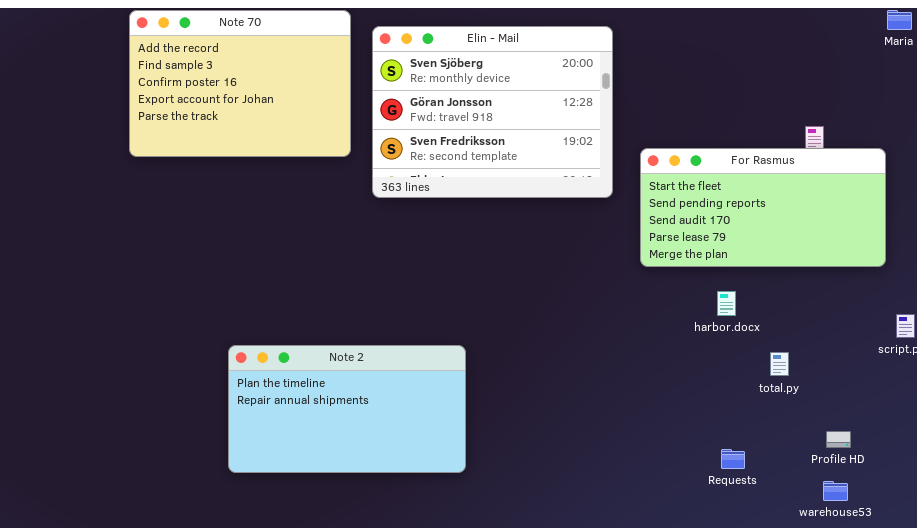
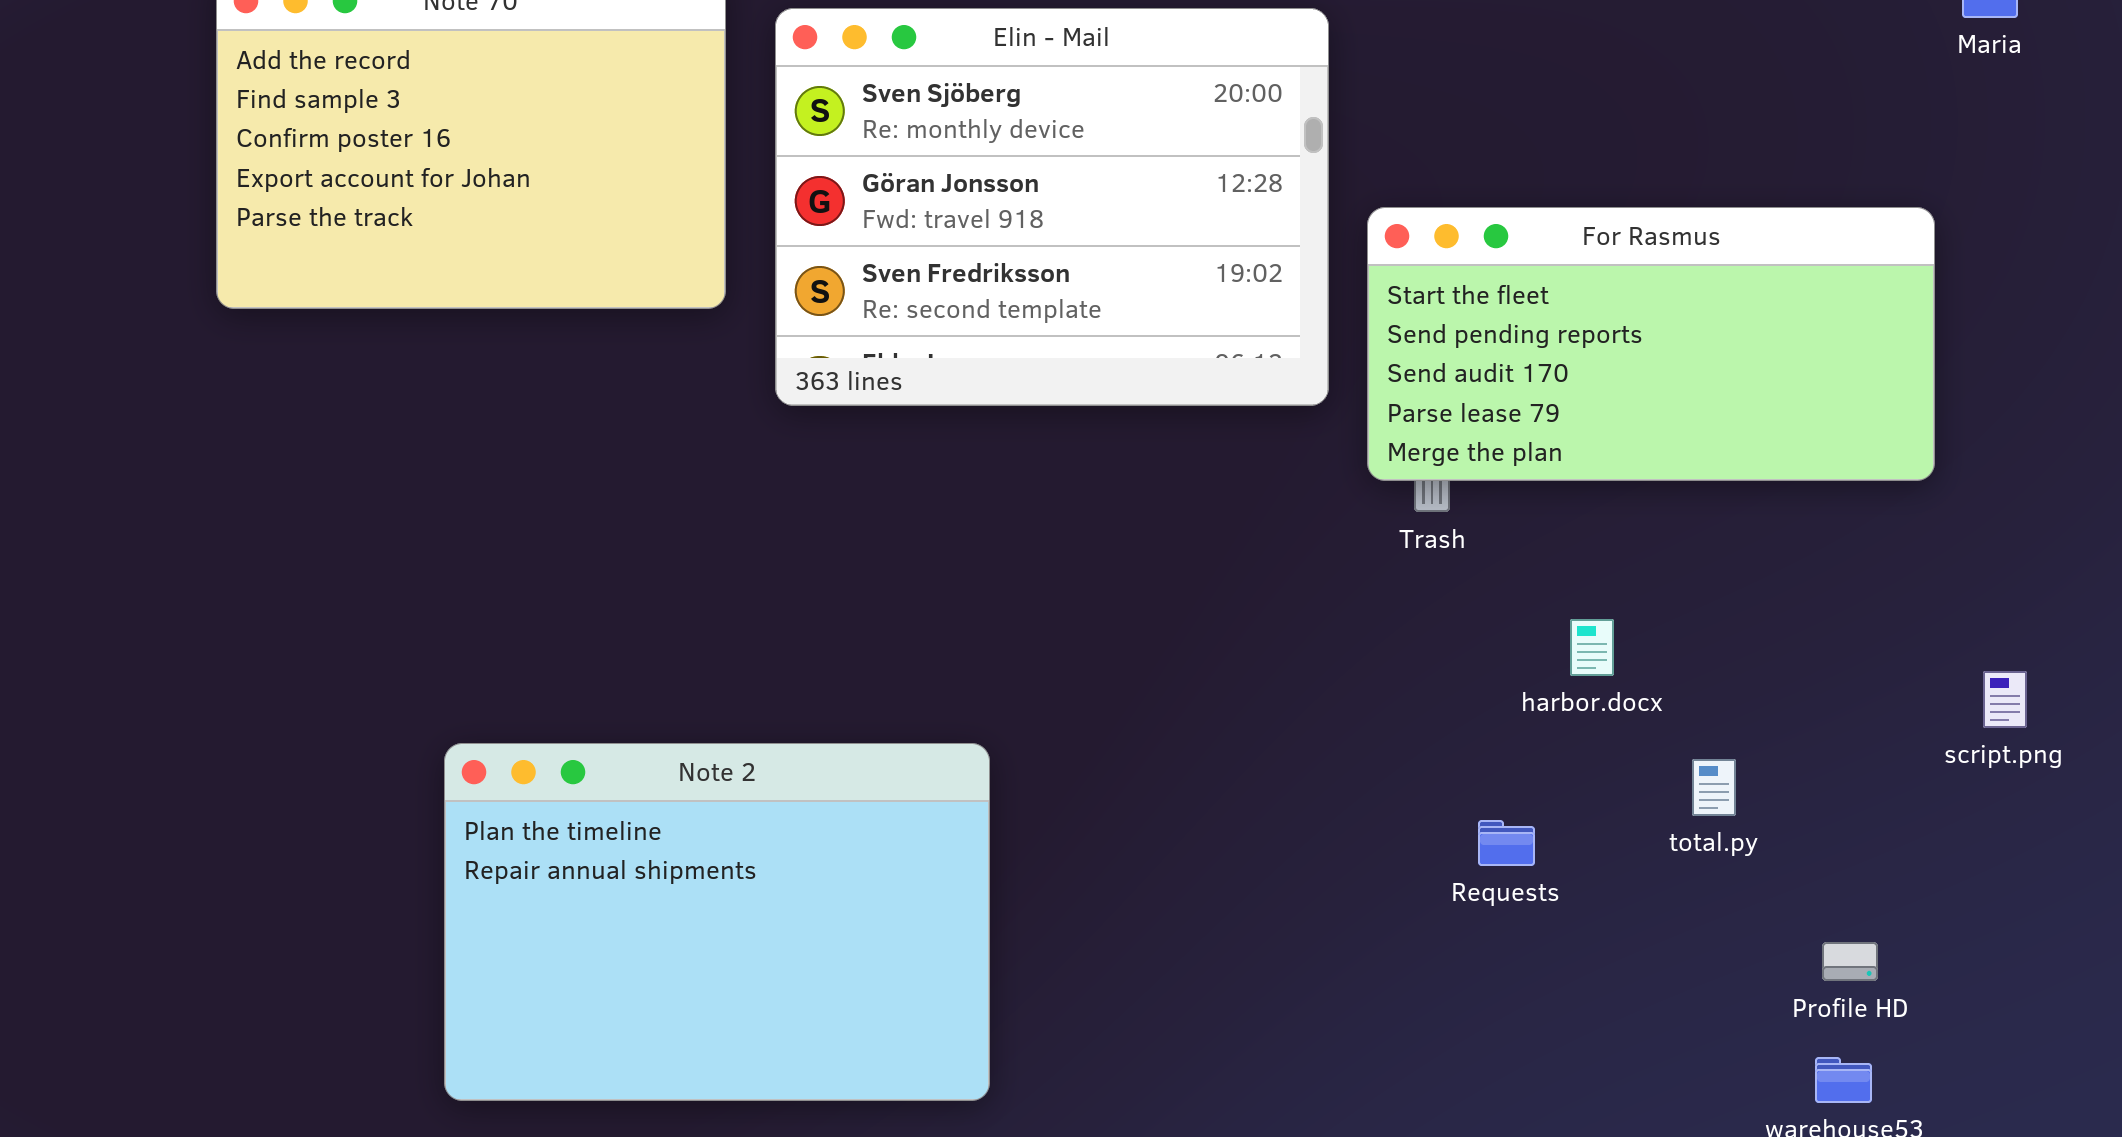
For Rasmus: [640,148,886,267] -> [1367,207,1935,481], moved
Note 2: [228,345,466,473] -> [444,743,990,1101], resized
Requests: [721,449,745,469] -> [1478,820,1535,866], moved

